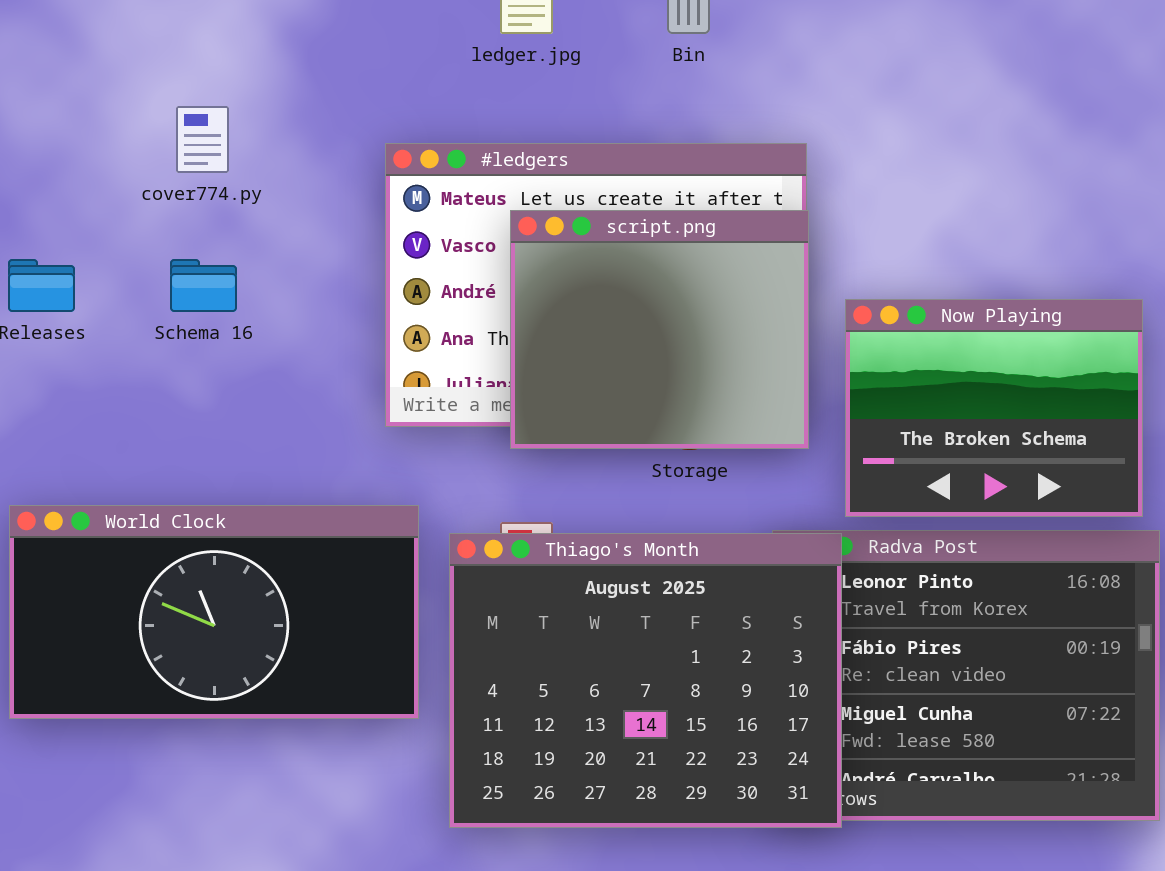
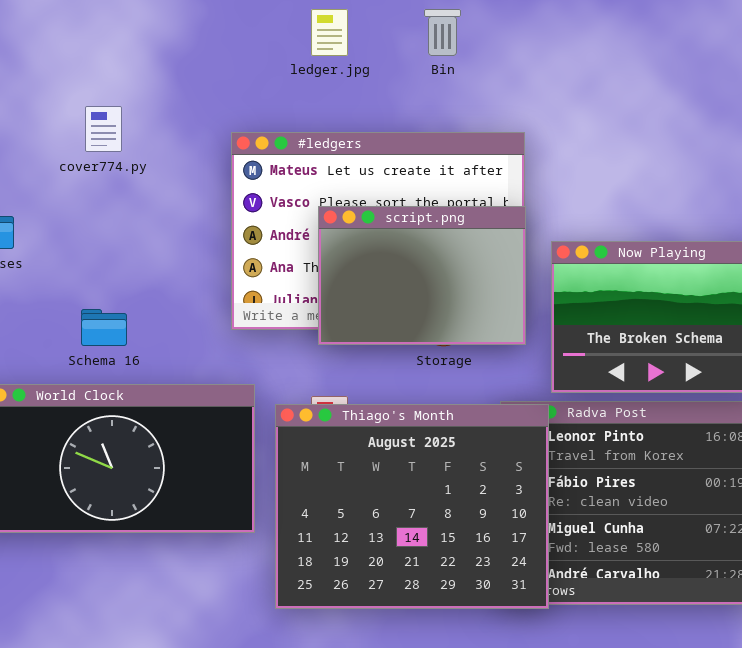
script.png: [510,210,809,449] -> [318,206,526,345], resized
Schema 16: [170,259,237,312] -> [81,309,127,346], moved

